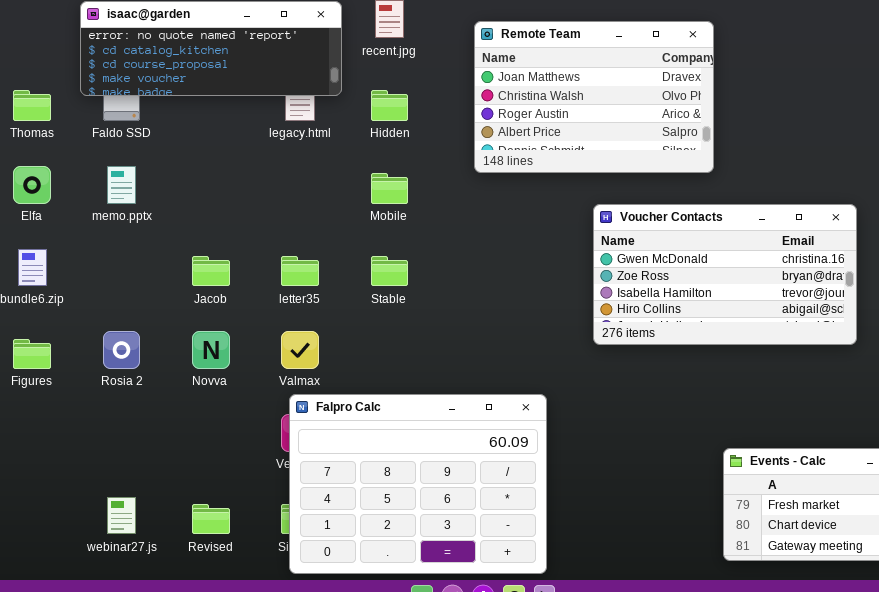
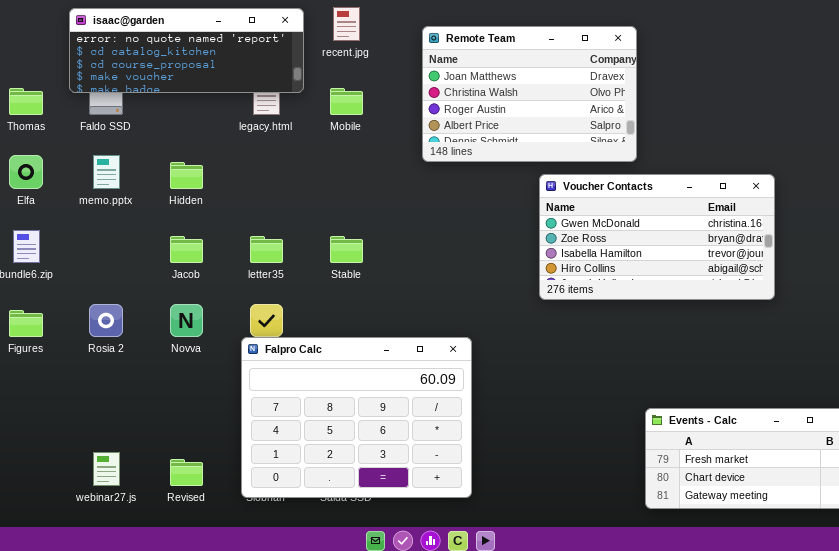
Hidden: [371,90,408,121] -> [170,162,203,189], moved
Mobile: [371,173,408,204] -> [330,88,363,115], moved
Voucher Contacts: [593,204,857,345] -> [539,174,775,300], moved
Falpro Calc: [289,394,547,574] -> [241,337,472,498], moved

